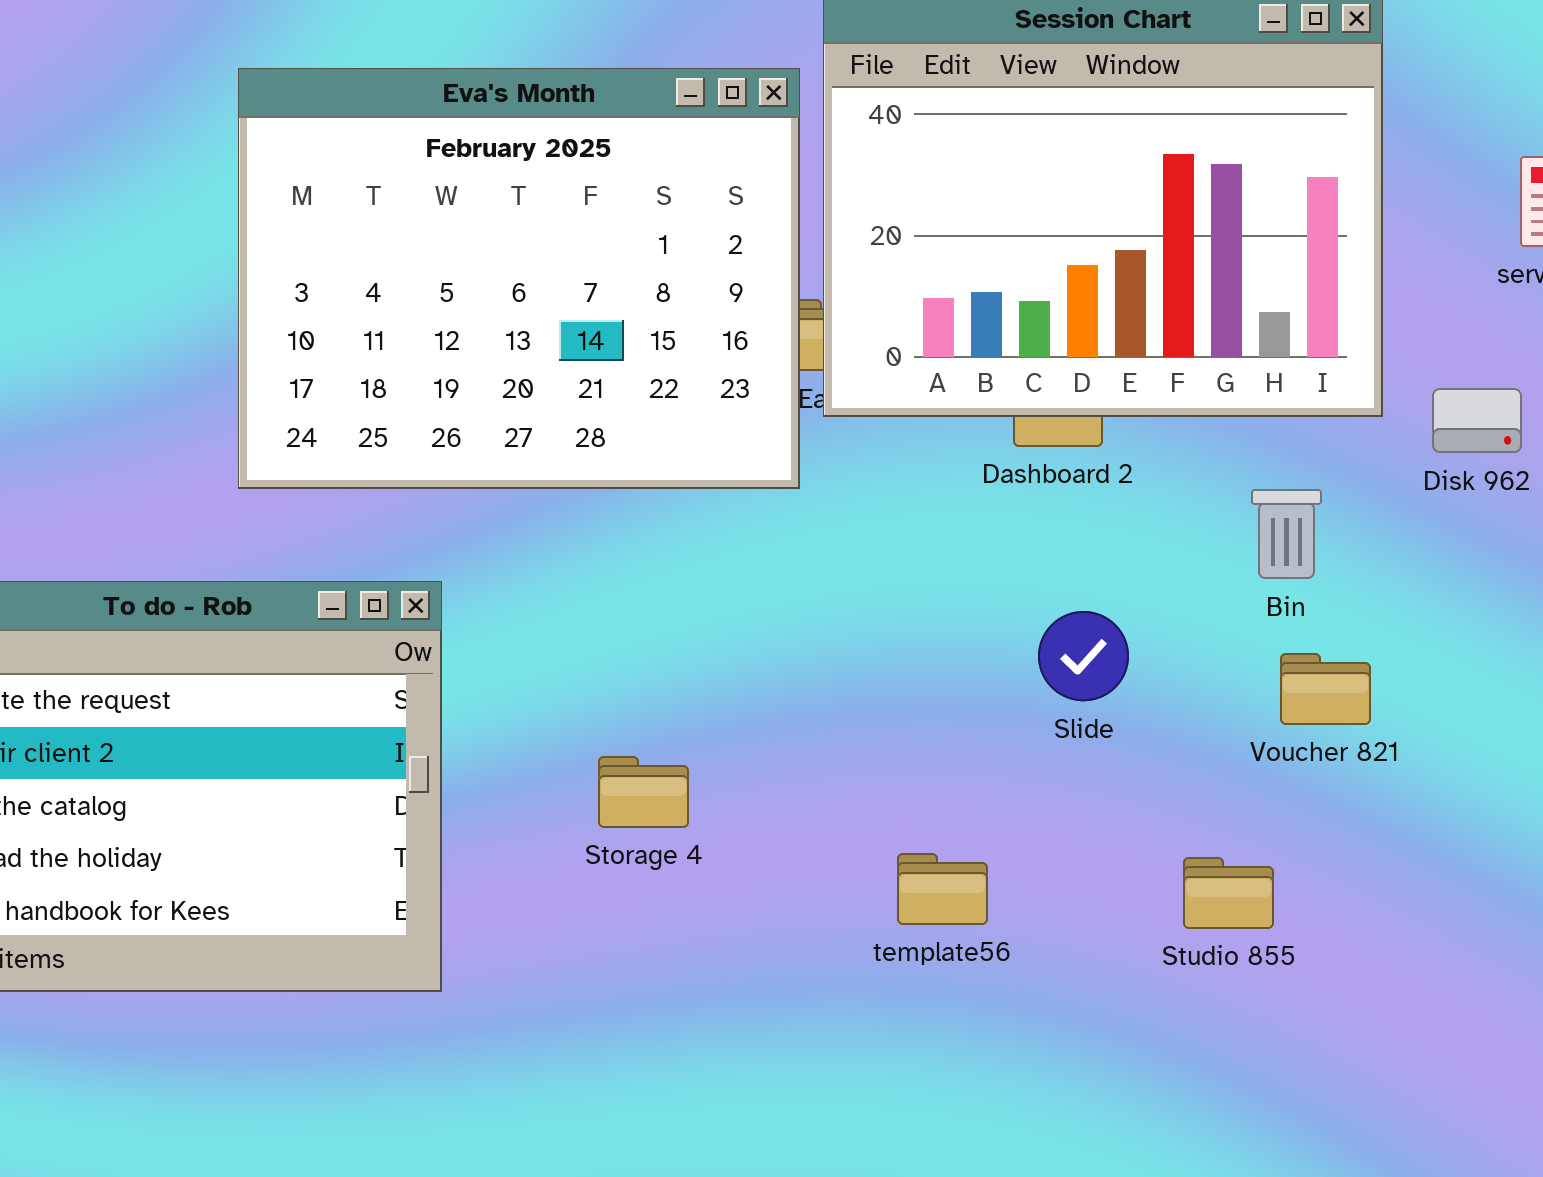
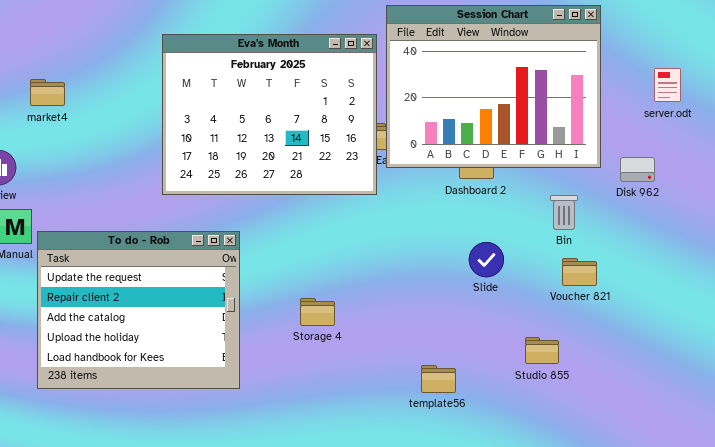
template56: [897,853,988,925] -> [421,365,456,393], moved

